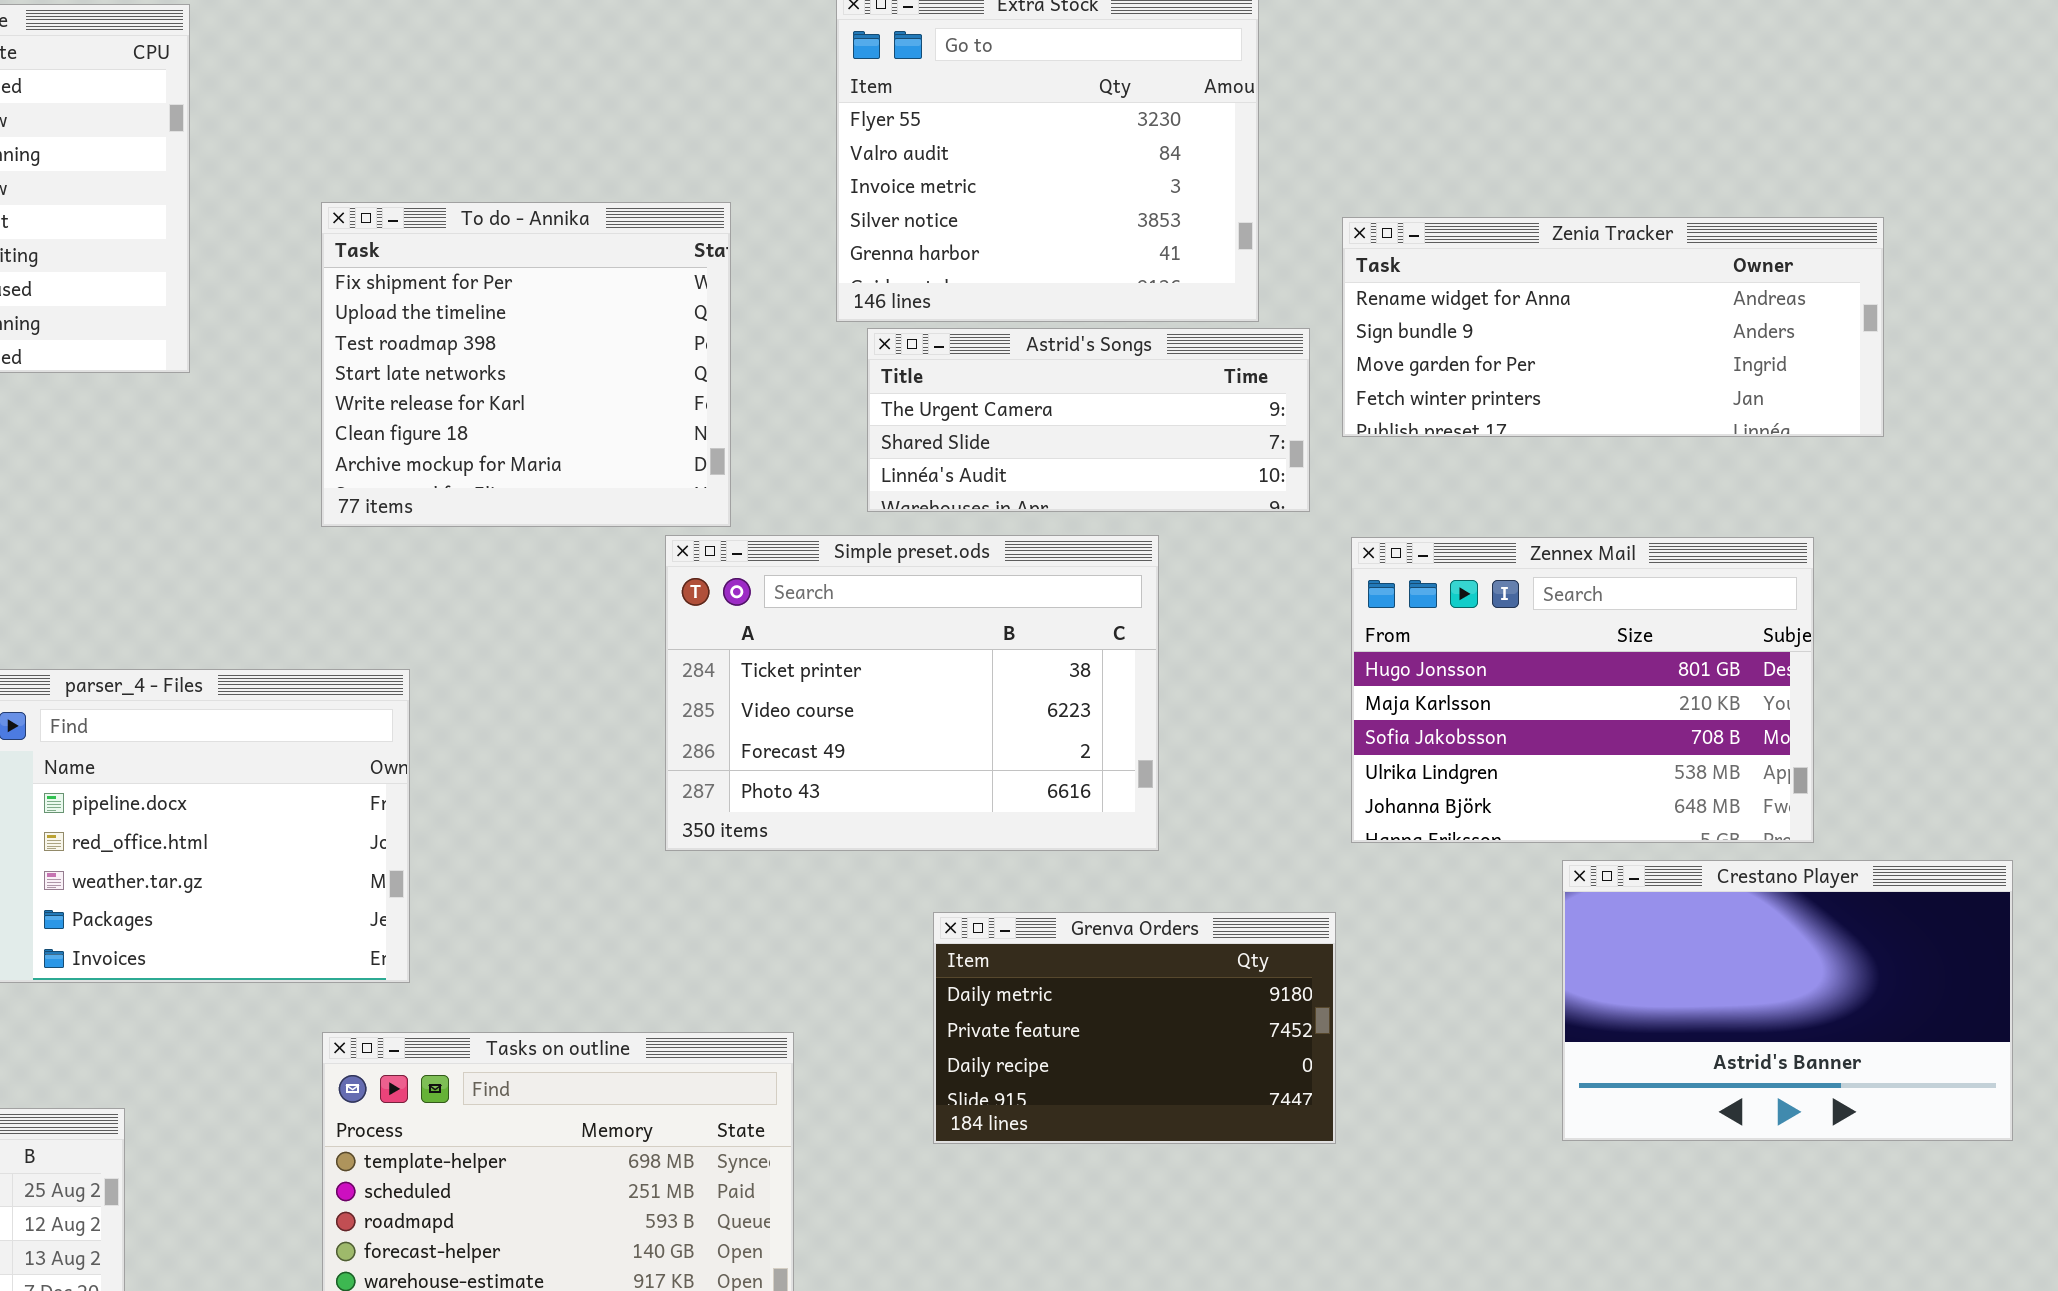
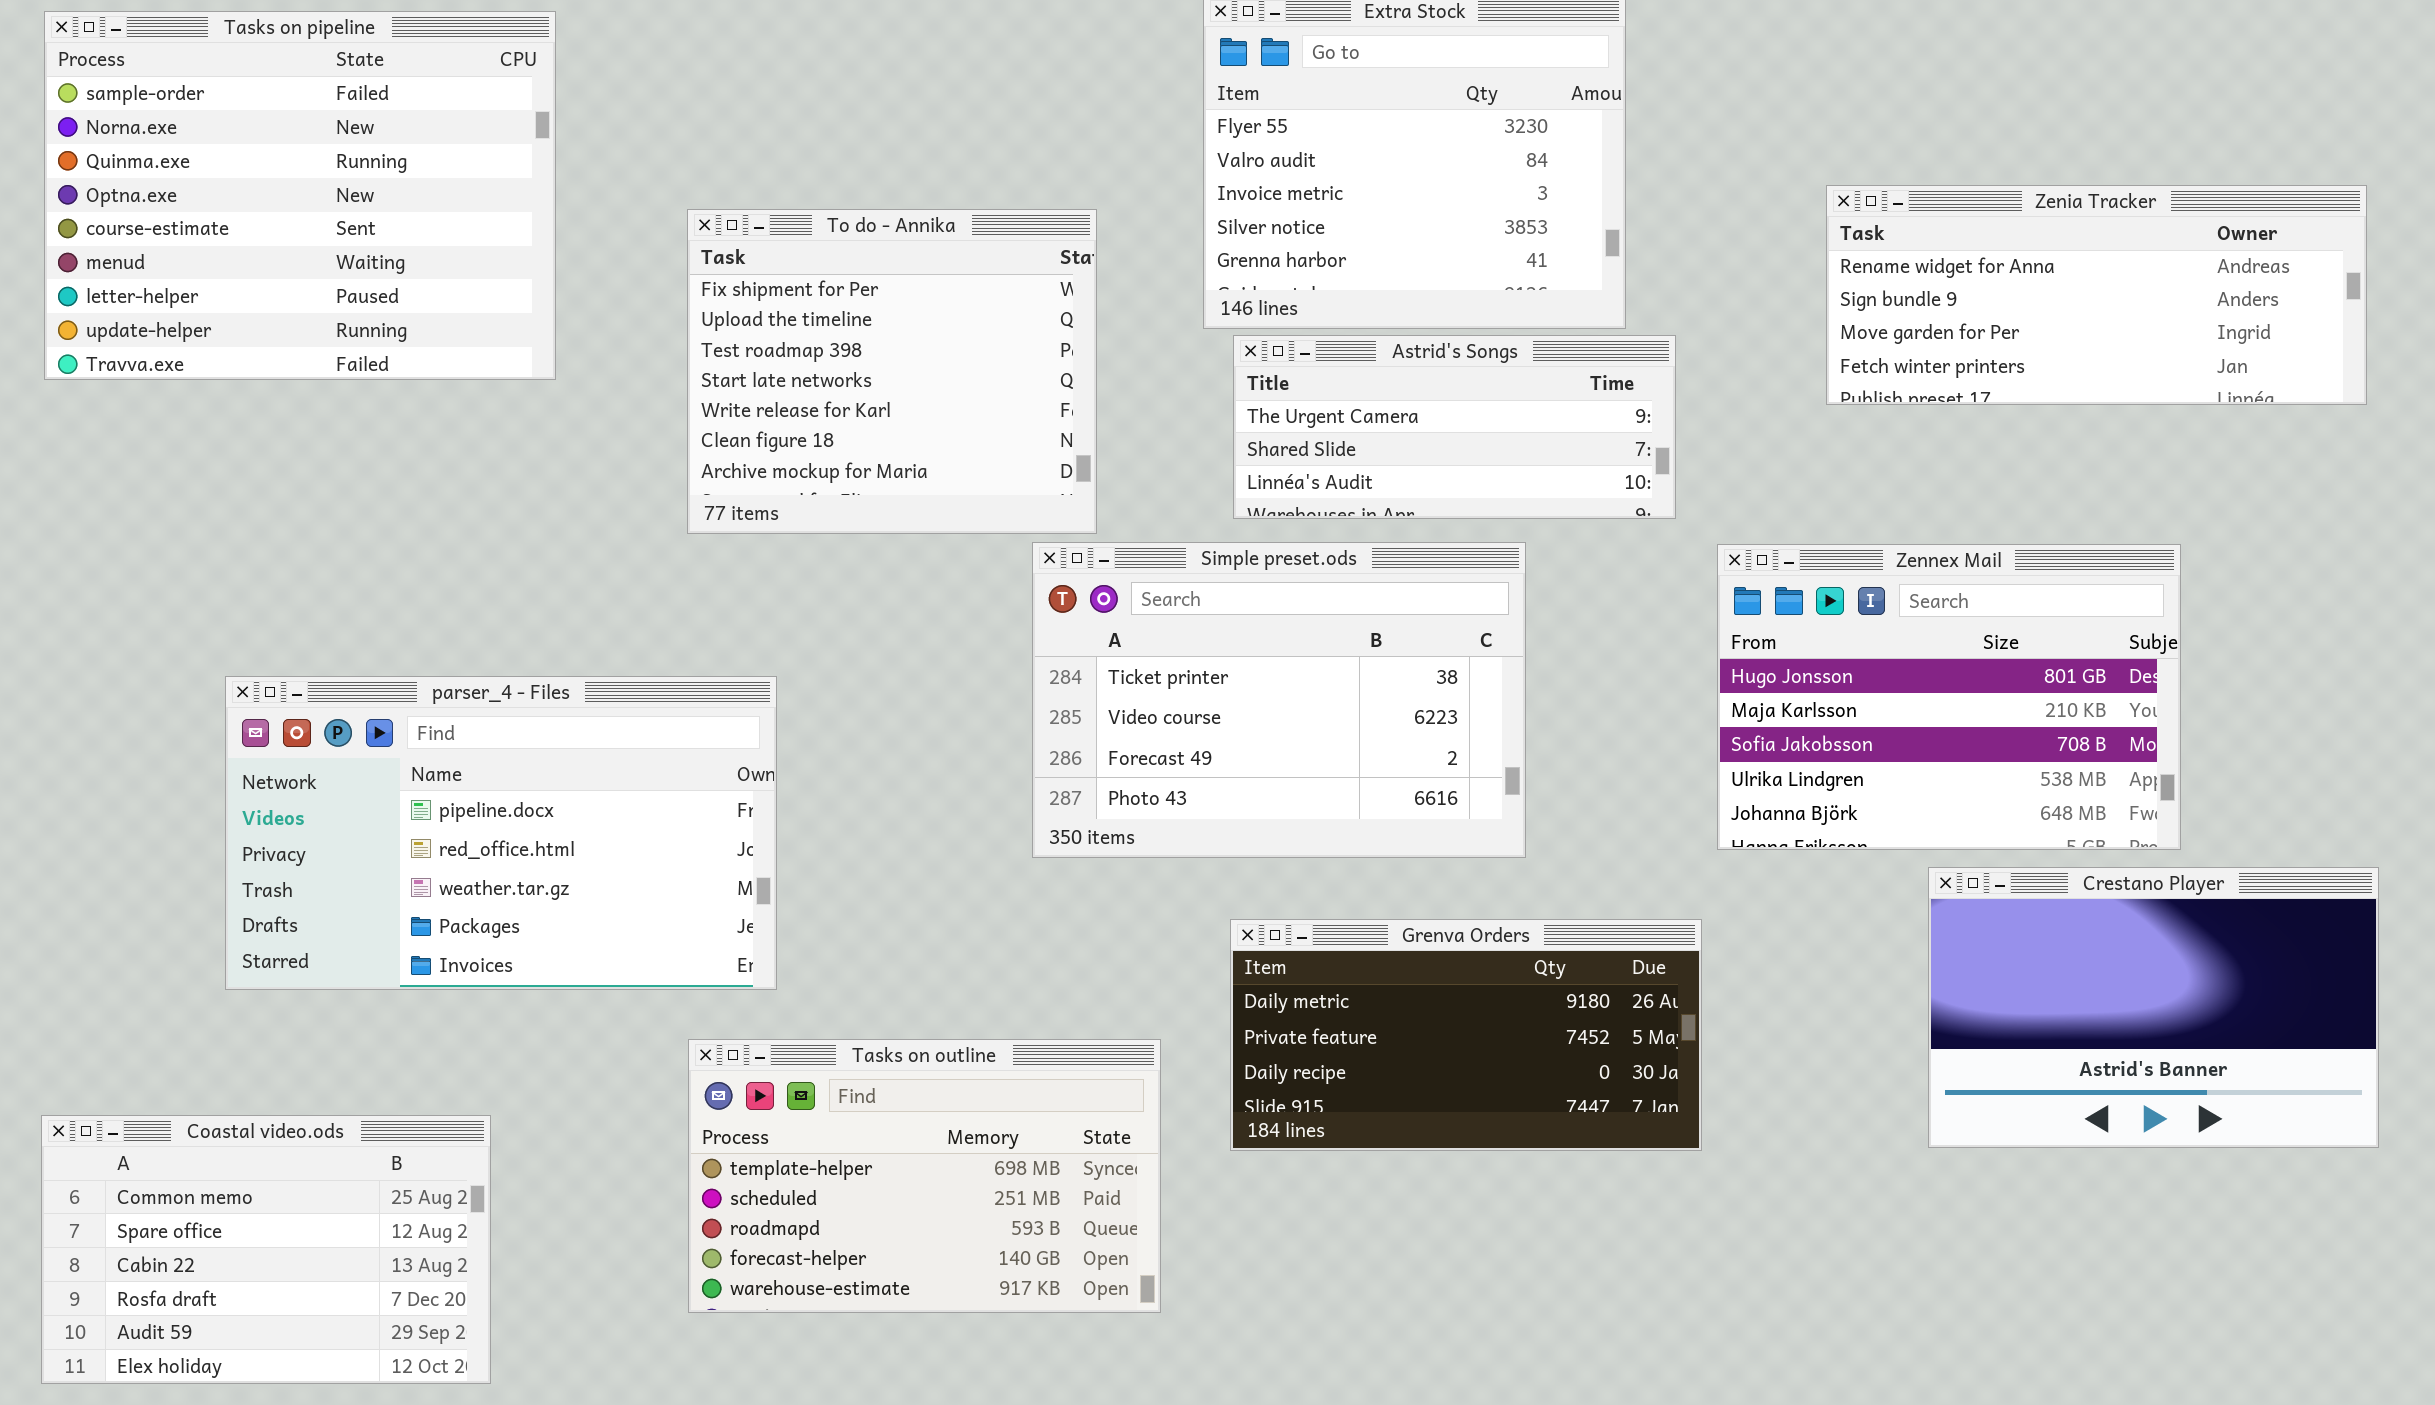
Zenia Tracker: [1342,217,1884,437] -> [1826,185,2367,405], moved
Grenva Orders: [933,912,1336,1144] -> [1230,919,1702,1151], resized

